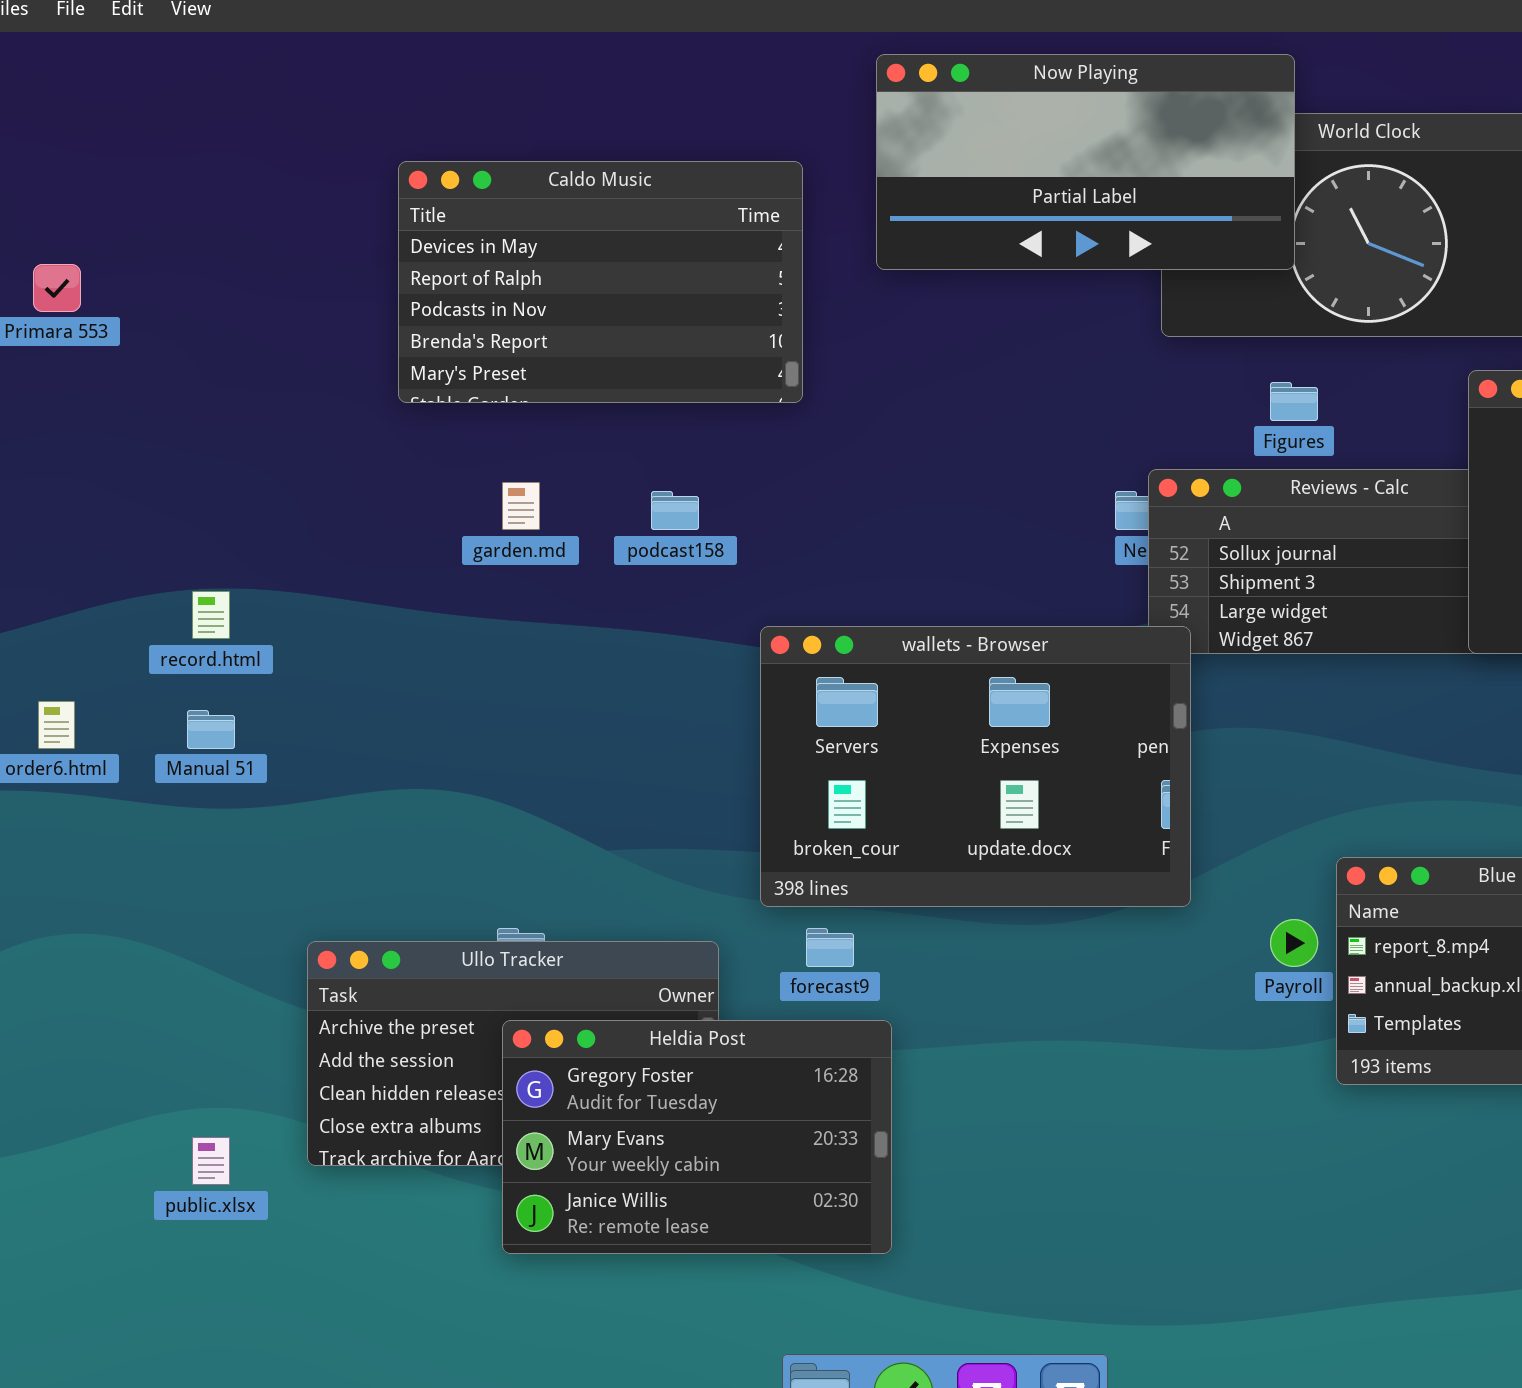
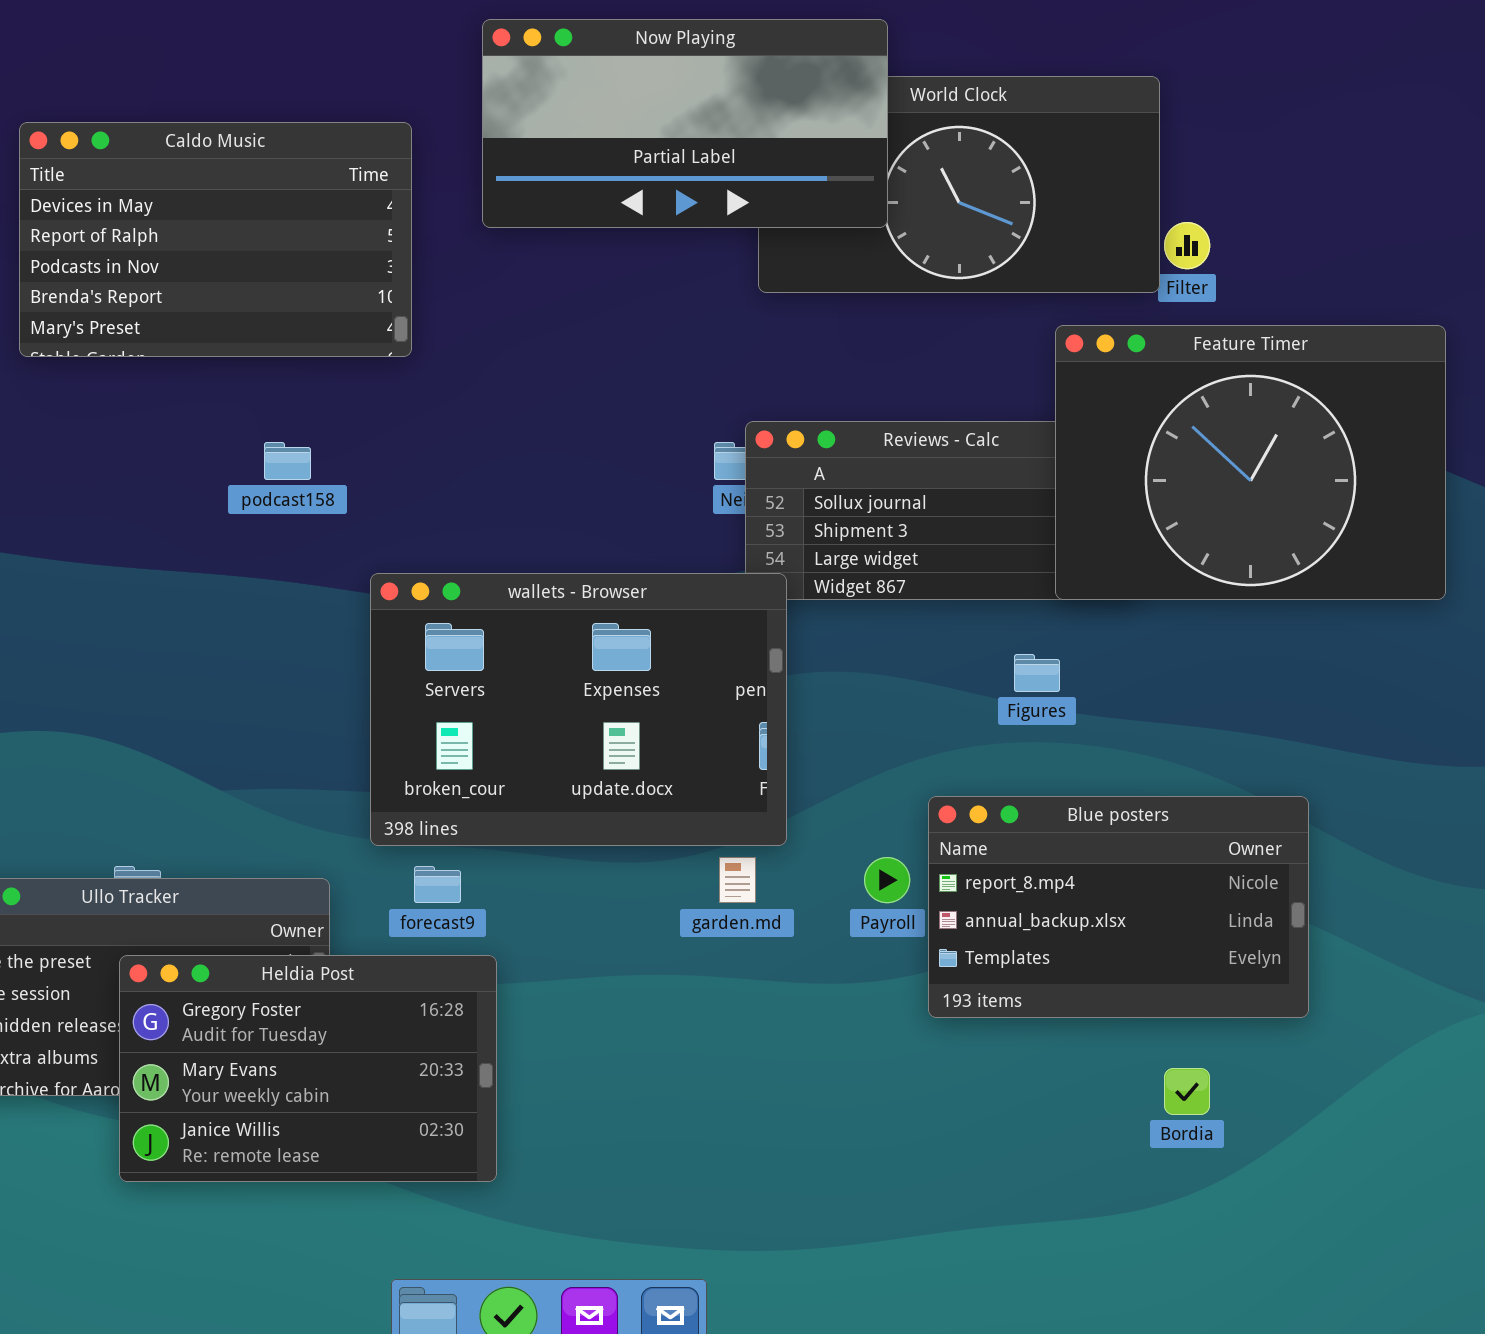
Figures: [1270,382,1318,421] -> [1014,654,1060,692], moved
garden.md: [502,482,540,530] -> [719,857,756,903], moved

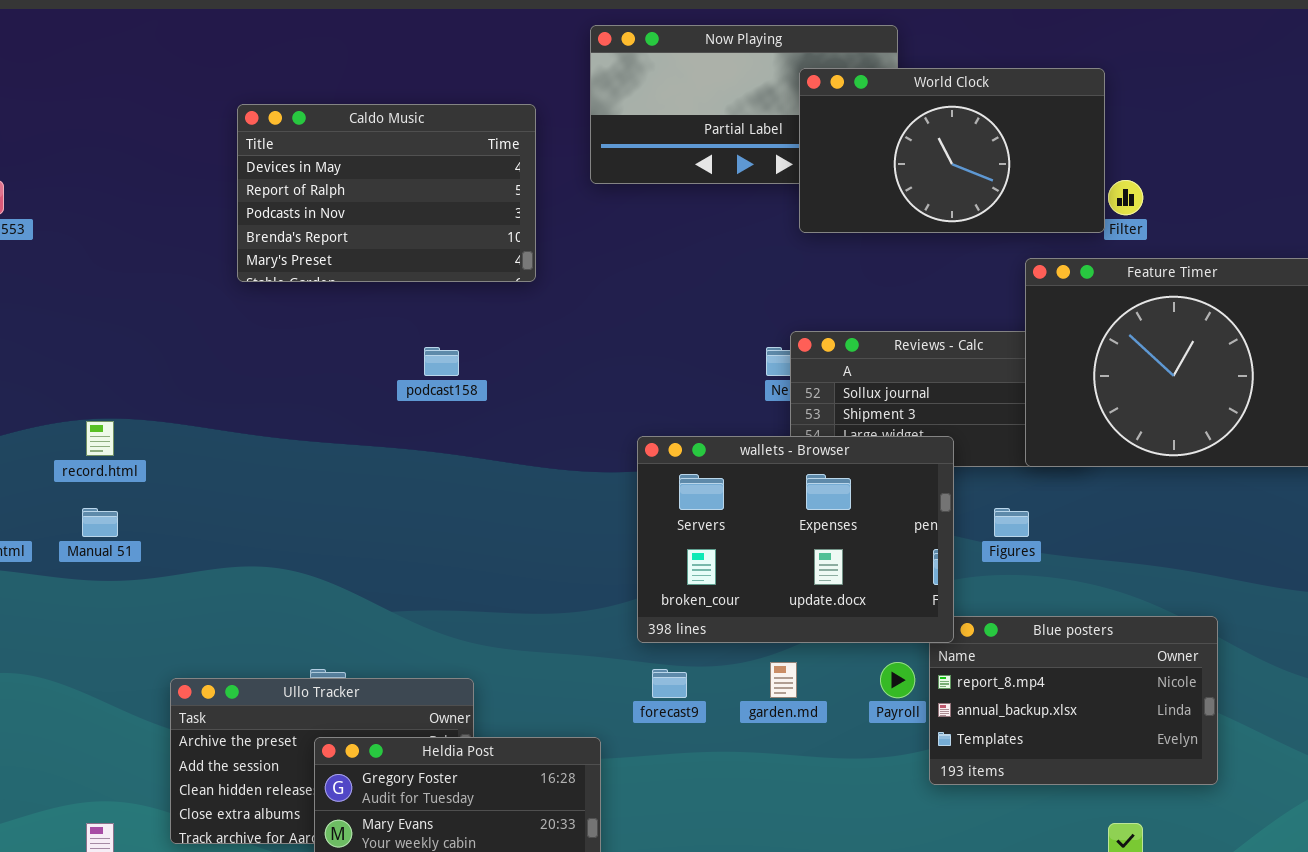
World Clock: [758,76,1160,293] -> [799,68,1105,233], raised
wallets - Browser: [370,573,787,846] -> [637,436,954,643], moved
forecast9: [414,866,461,903] -> [652,669,687,698], moved

